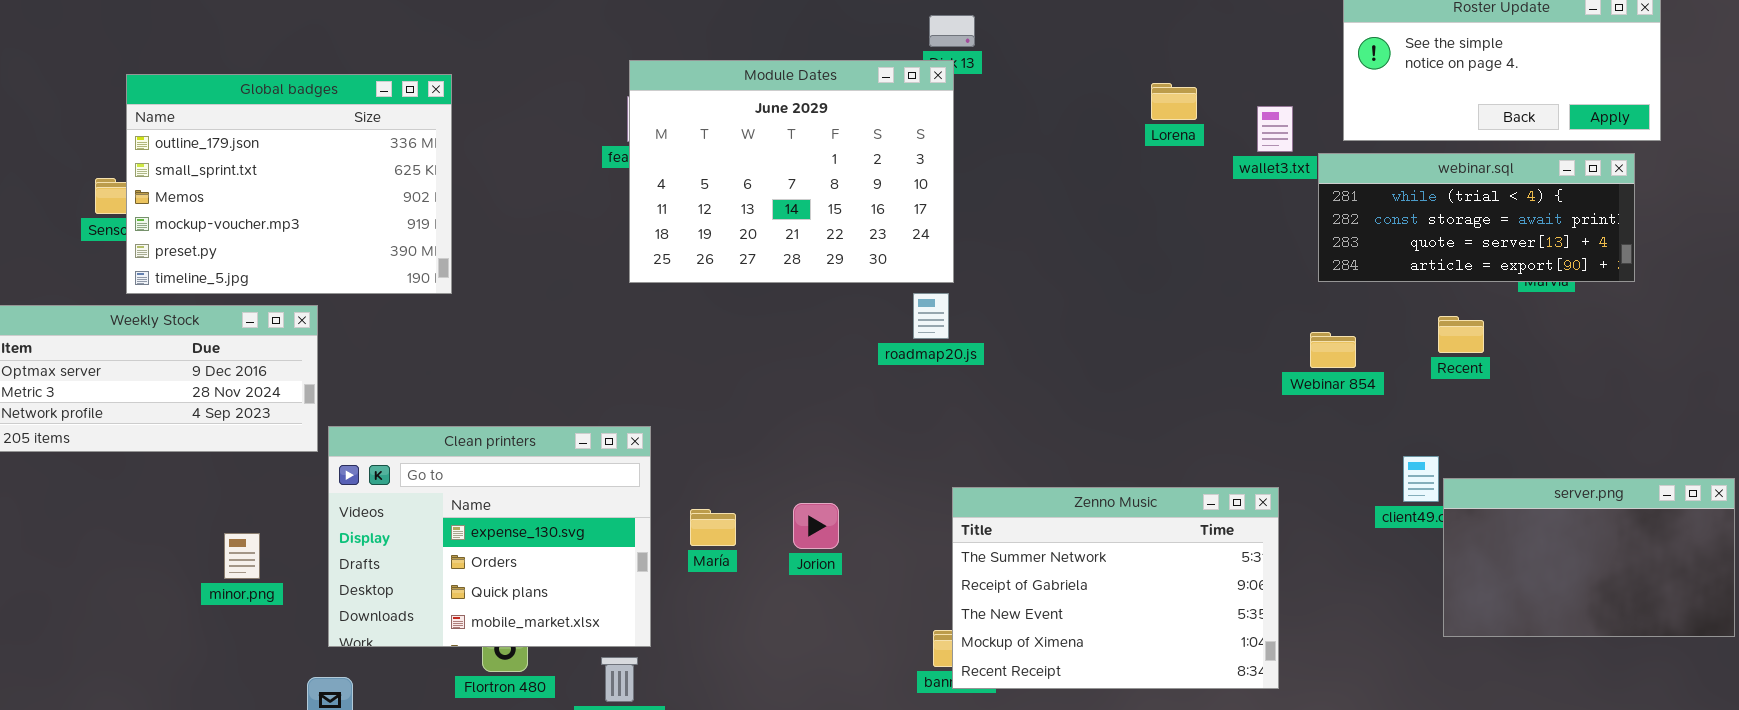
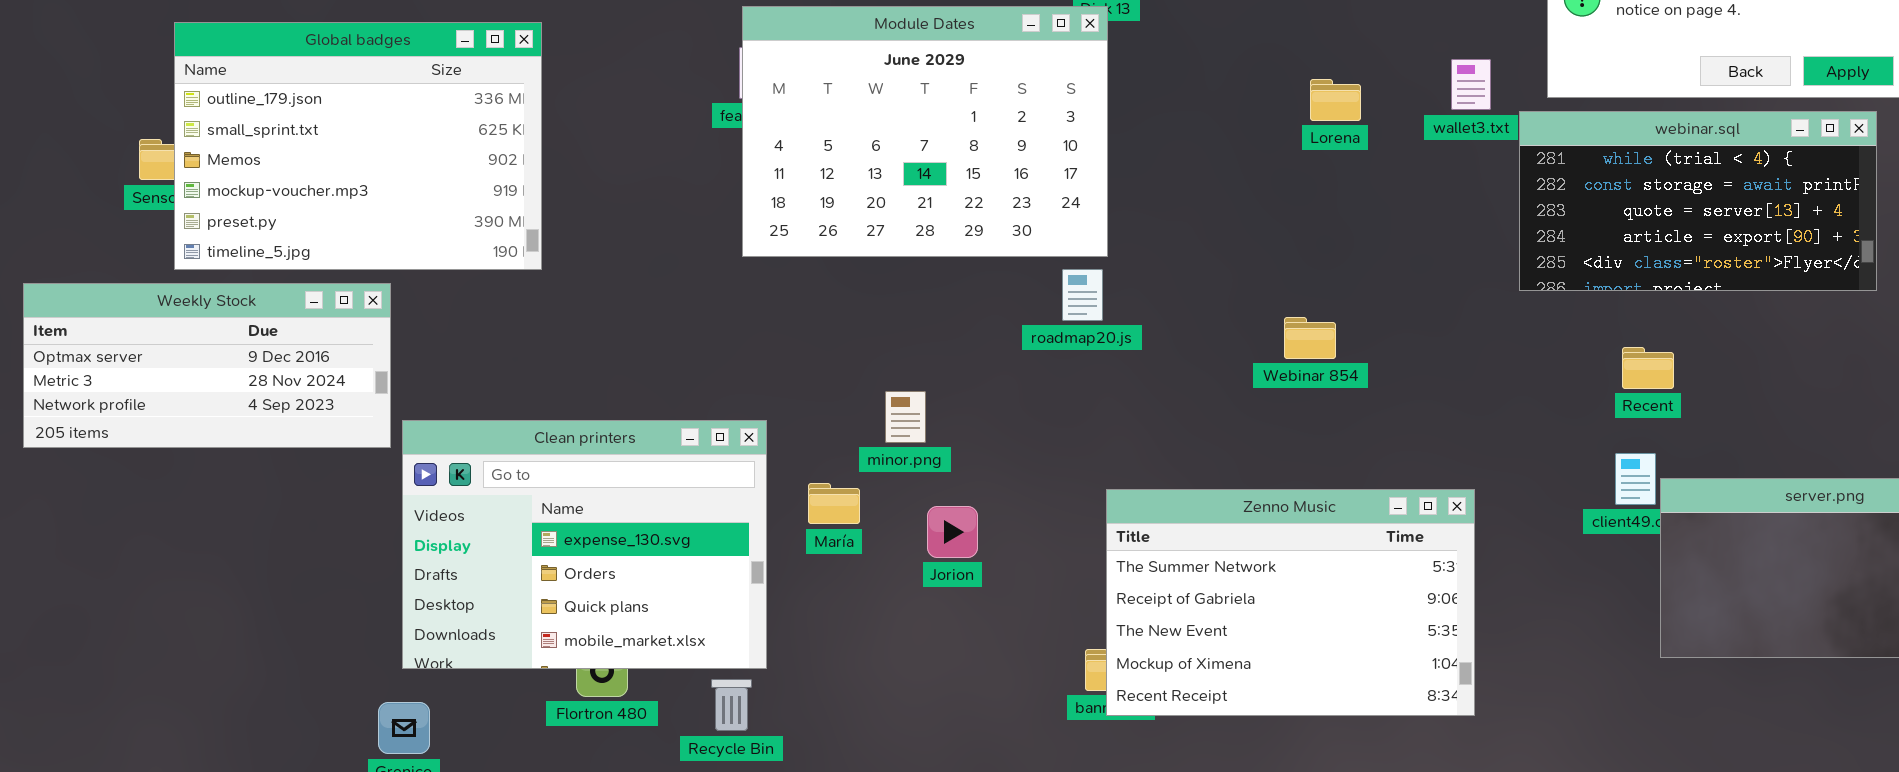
Lorena: [1151,83,1197,120] -> [1310,79,1361,121], moved
webinar.sql: [1318,153,1635,282] -> [1519,111,1877,291], resized
Recent: [1438,316,1484,353] -> [1622,347,1674,389], moved
Webinar 854: [1310,332,1356,368] -> [1284,317,1336,359], moved
María: [690,509,736,546] -> [808,483,860,524], moved
minor.png: [224,533,260,579] -> [885,391,926,443], moved

